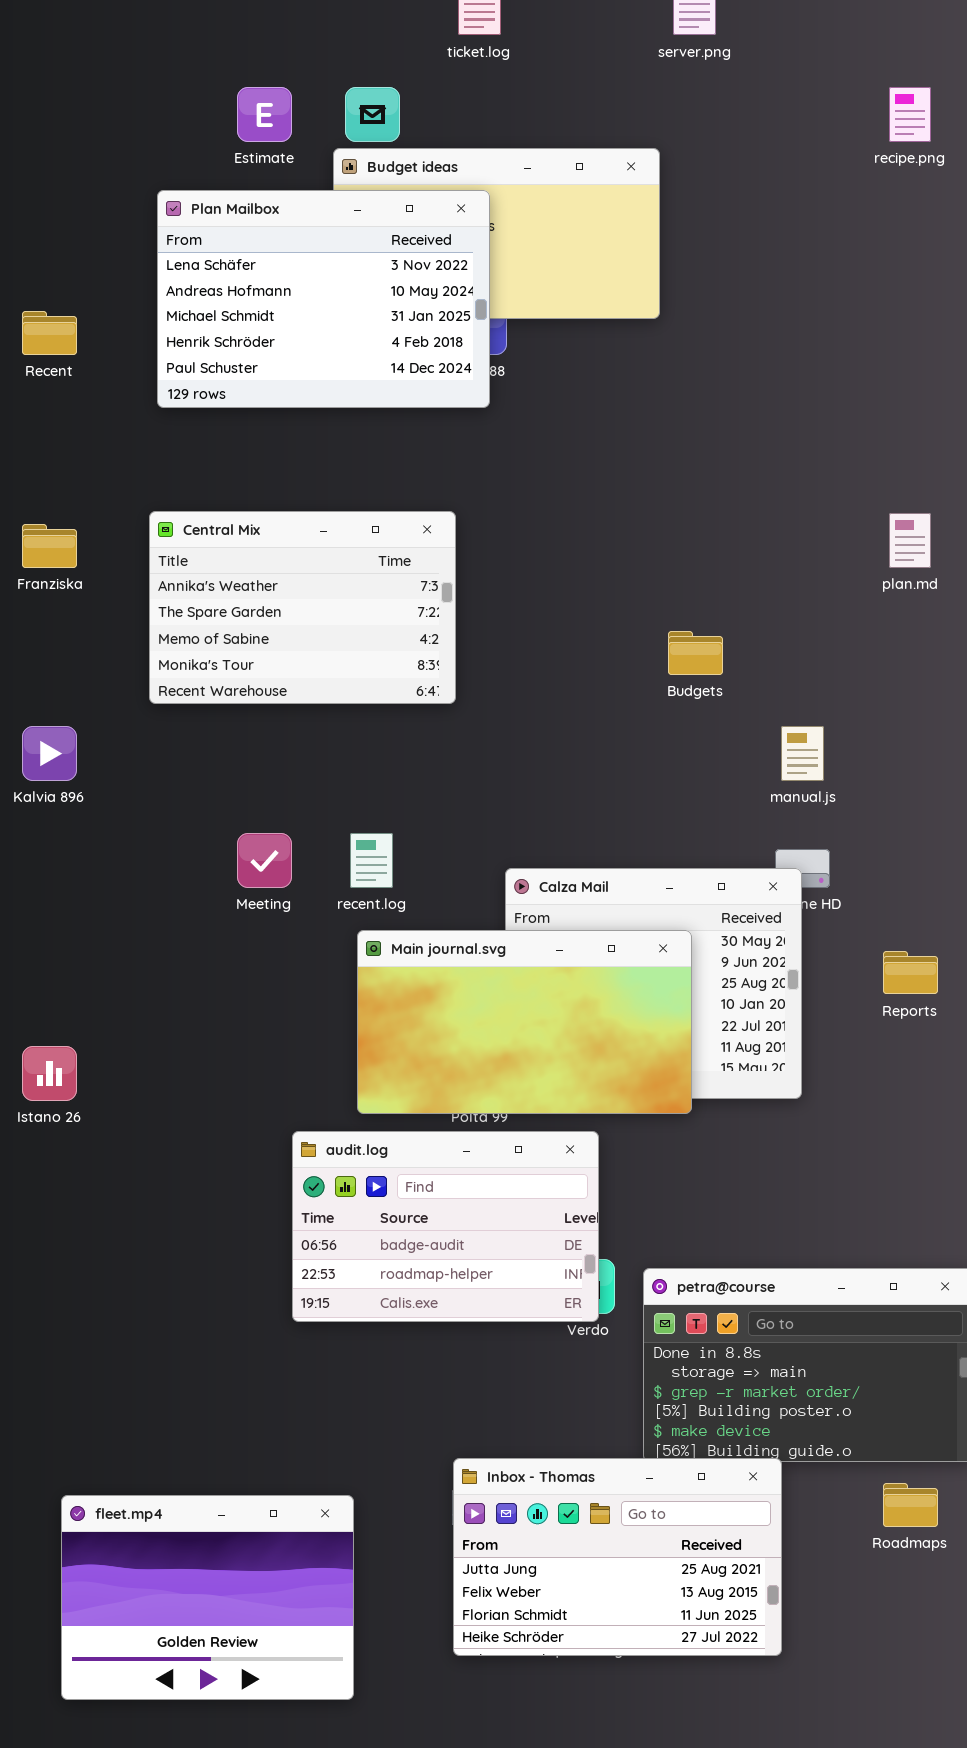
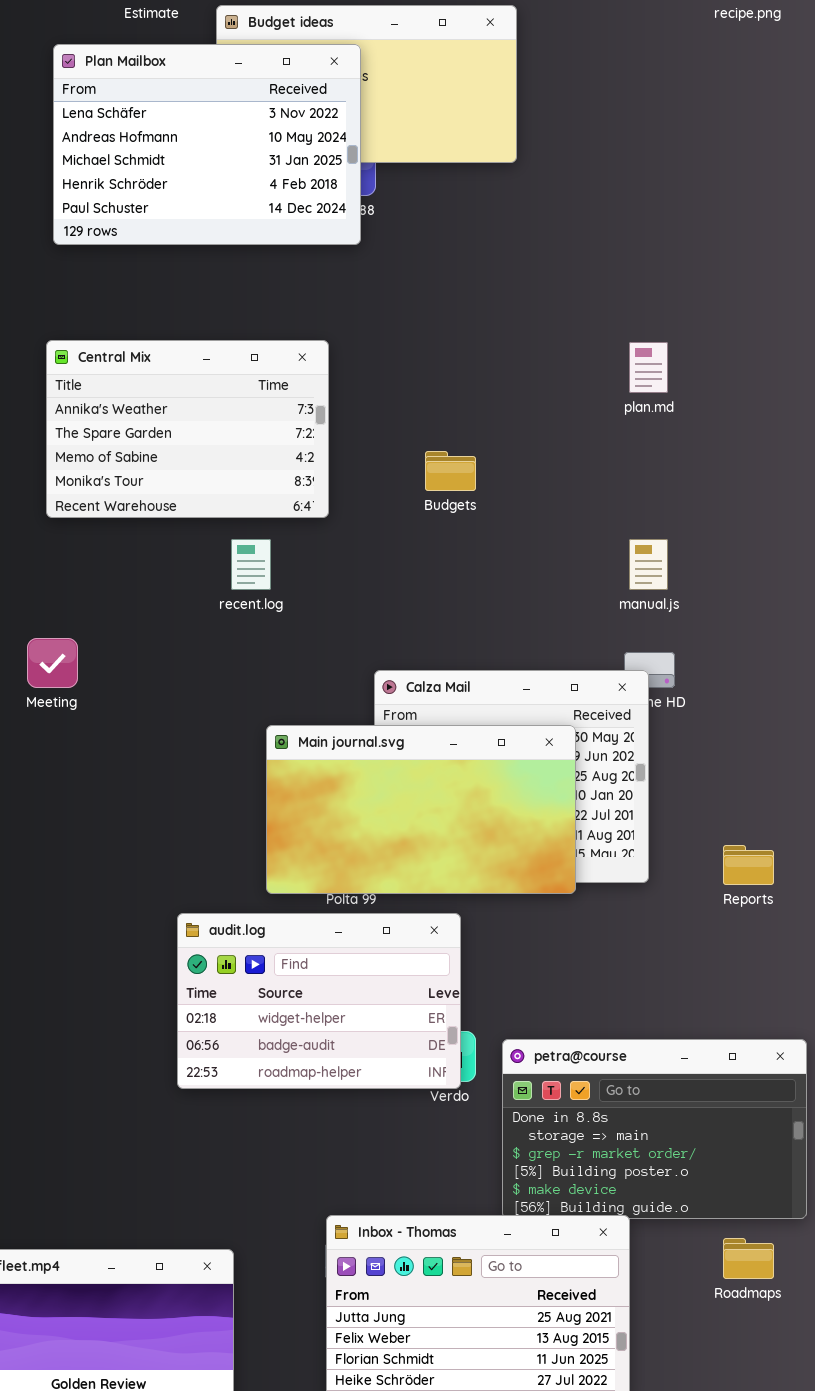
plan.md: [889,513,931,568] -> [629,342,668,393], moved
Budgets: [668,631,723,675] -> [425,451,476,491], moved
Meeting: [237,833,292,888] -> [27,638,78,688], moved
recent.log: [350,833,393,888] -> [231,539,271,590], moved
Main journal.svg: [357,930,692,1114] -> [266,725,576,894], moved
Reports: [883,951,938,994] -> [723,845,774,885], moved
audit.log: [292,1131,599,1322] -> [177,913,461,1089], scrolled up 1 row

